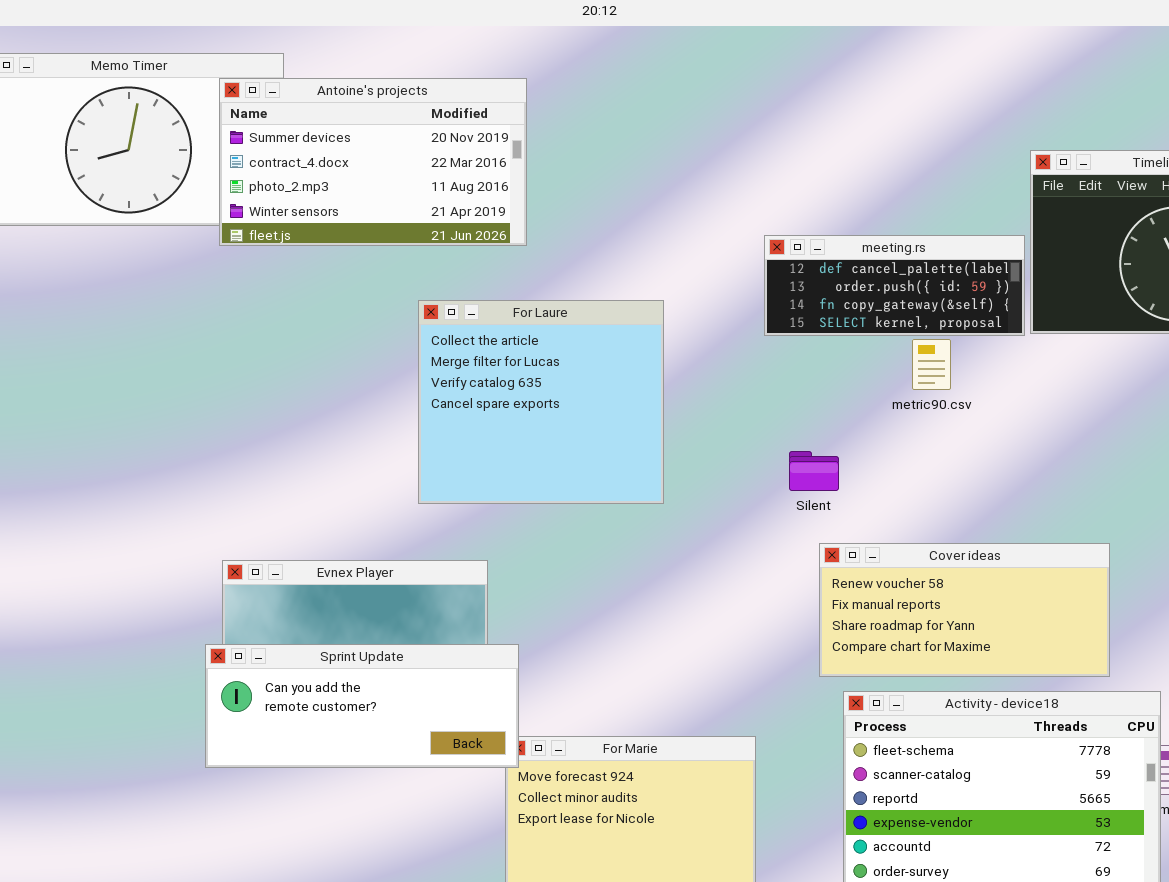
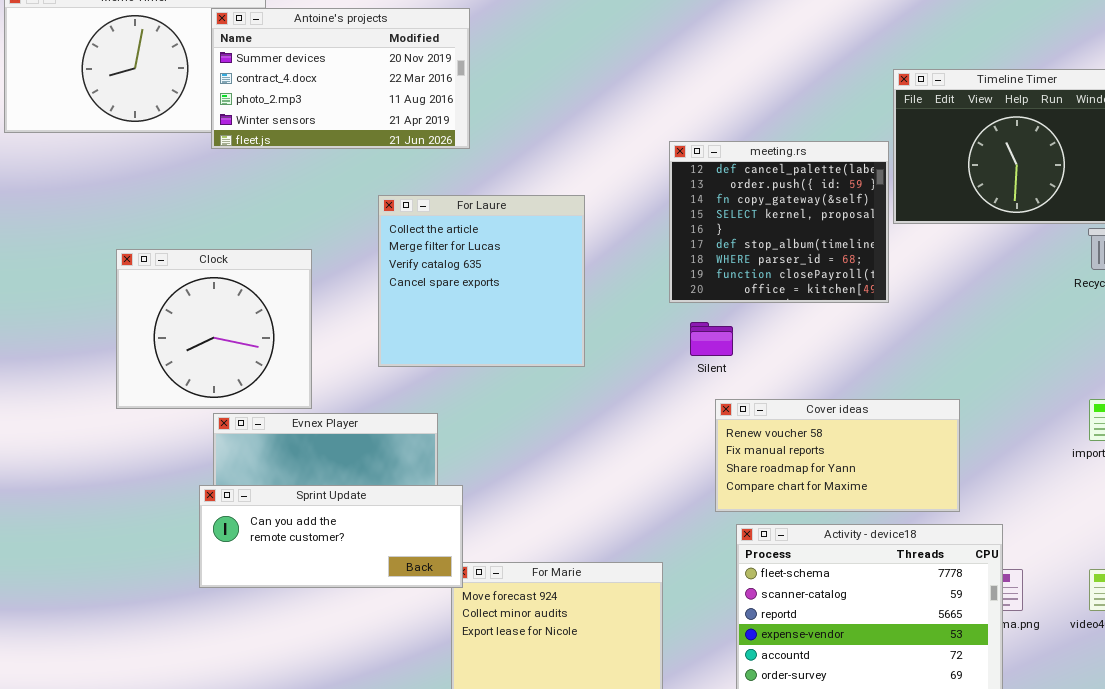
meeting.rs: [764,235,1025,336] -> [669,141,889,303], resized
Clock: none -> [116,249,312,409], opened

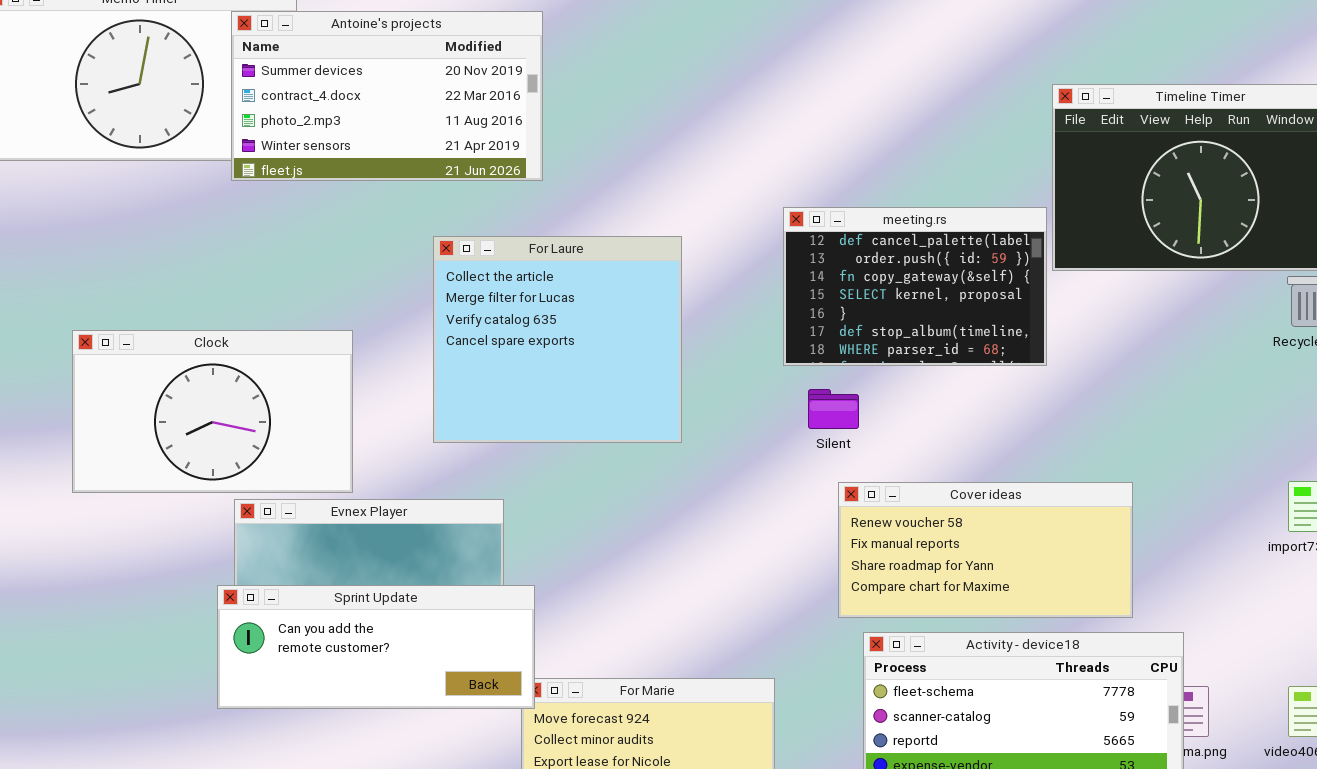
meeting.rs: [669,141,889,303] -> [783,207,1047,366], resized
Clock: [116,249,312,409] -> [72,330,353,493], resized

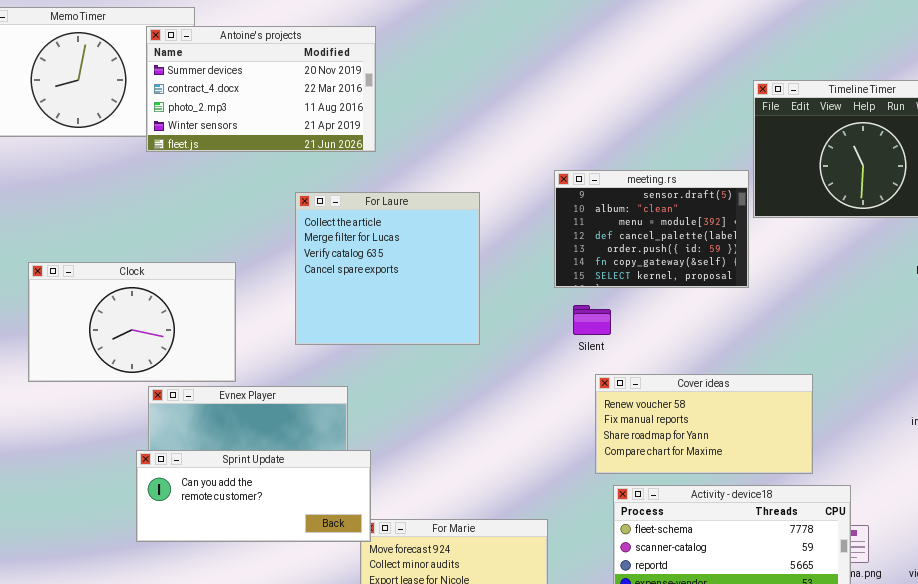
meeting.rs: [783,207,1047,366] -> [554,170,749,288], scrolled up 3 rows

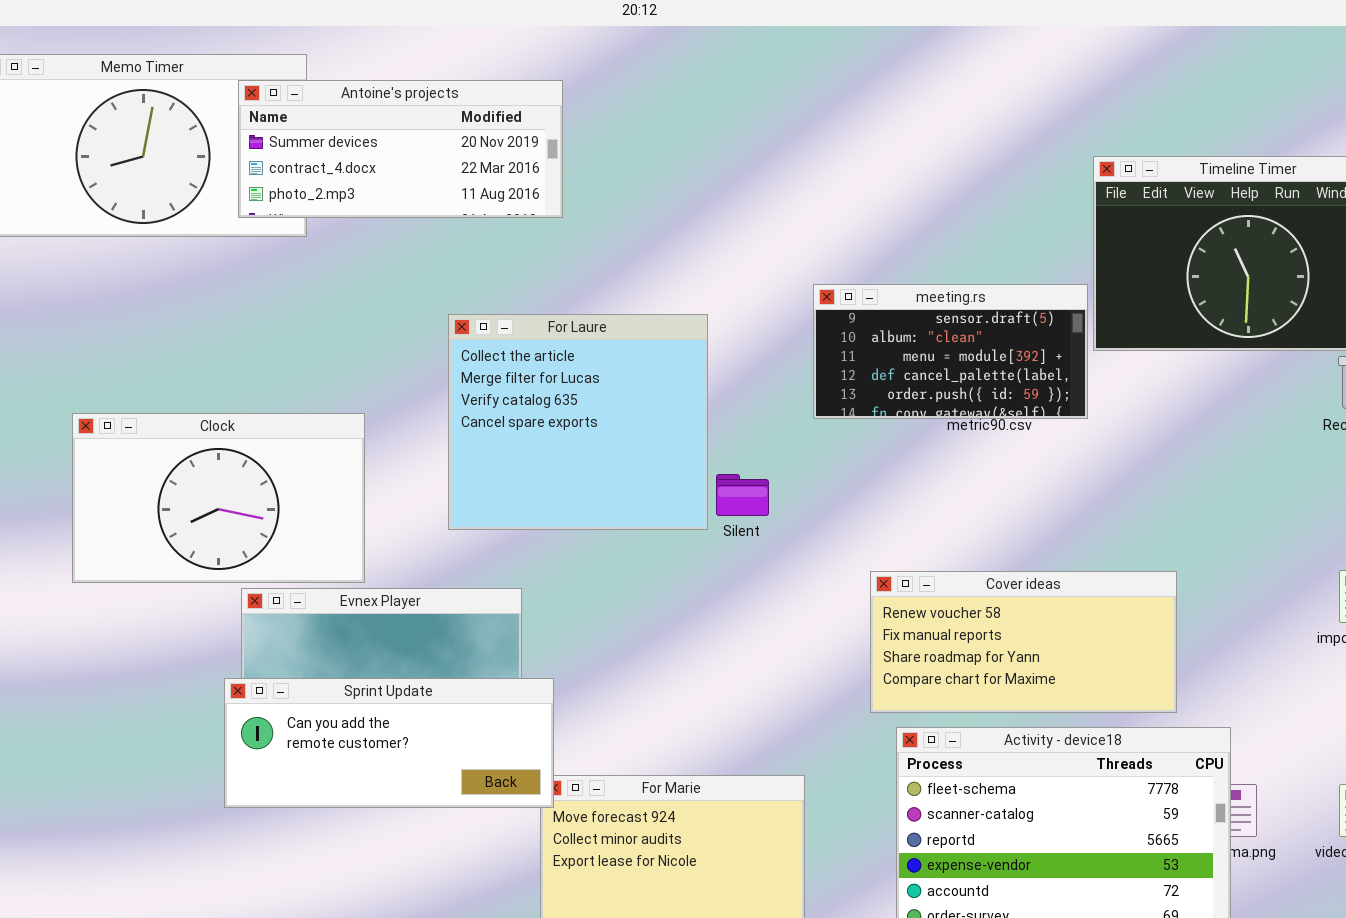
Antoine's projects: [146,26,376,152] -> [238,80,563,218], resized
meeting.rs: [554,170,749,288] -> [813,284,1088,419], resized
Silent: [573,305,611,335] -> [716,474,769,516], moved

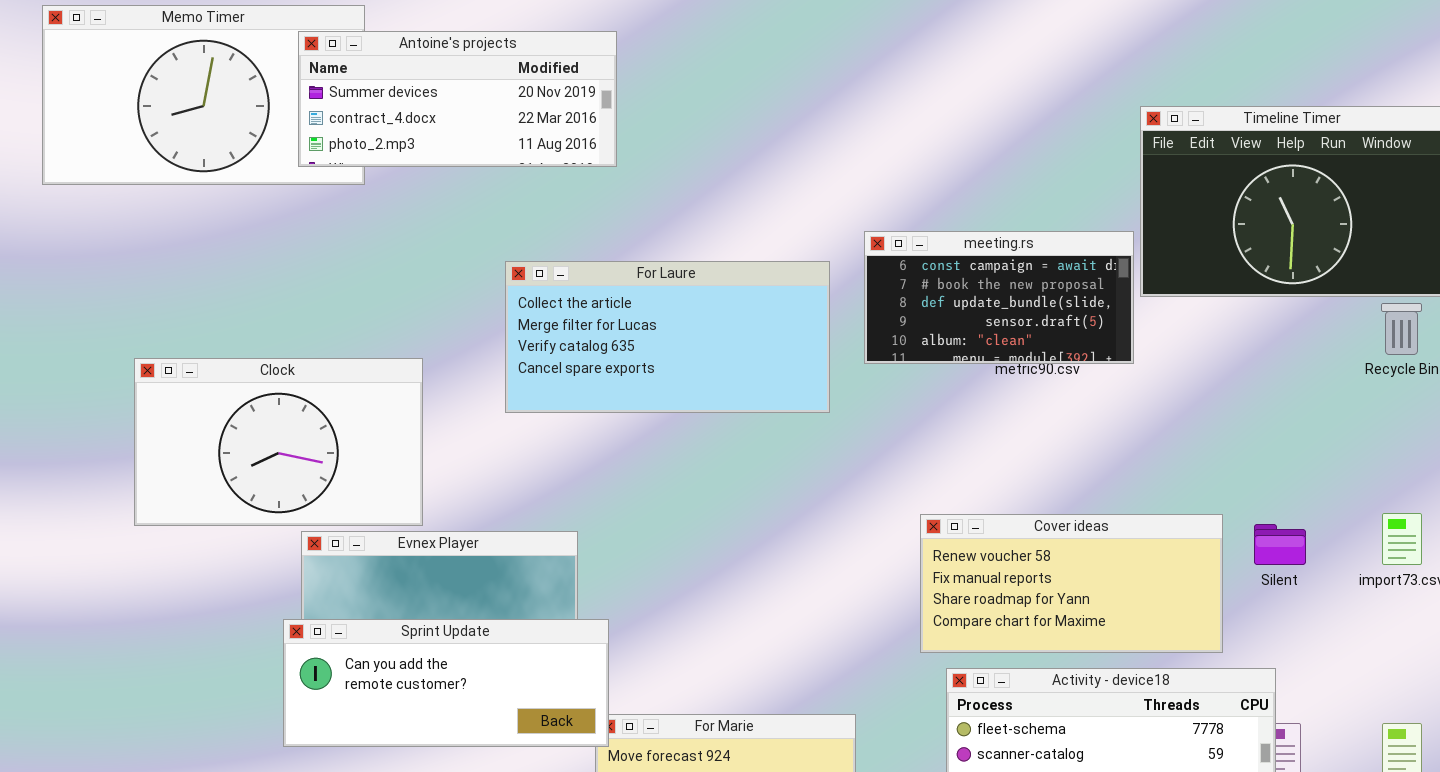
meeting.rs: [813,284,1088,419] -> [864,231,1134,364], scrolled up 3 rows
For Laure: [448,314,708,530] -> [505,261,830,413], resized
Silent: [716,474,769,516] -> [1254,524,1306,565], moved

